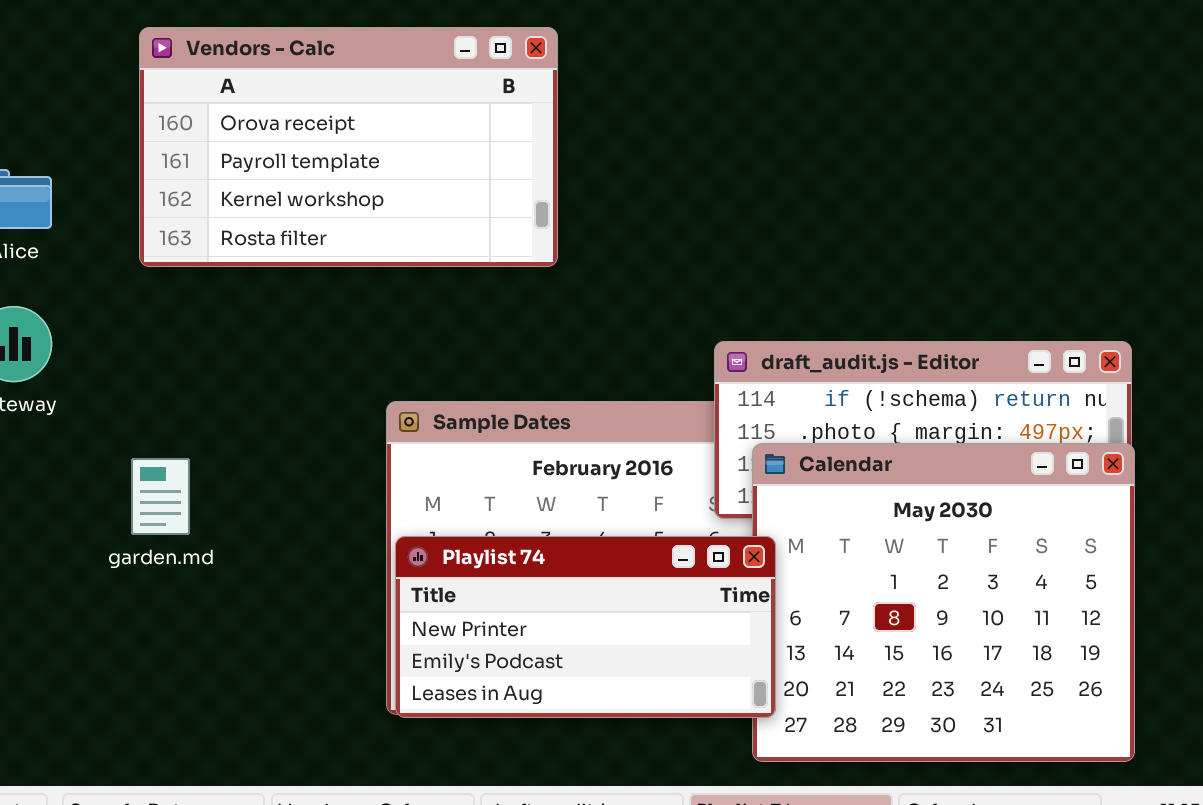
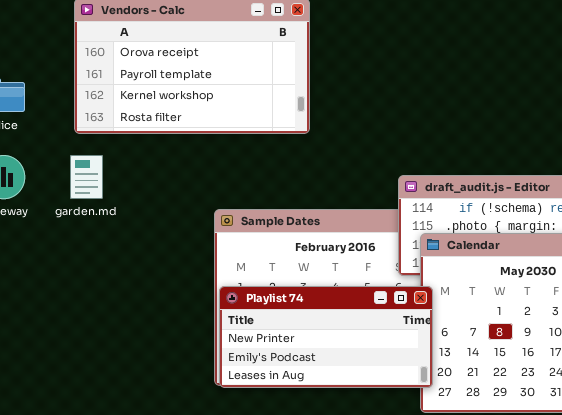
garden.md: [131,458,190,535] -> [70,155,103,199], moved

